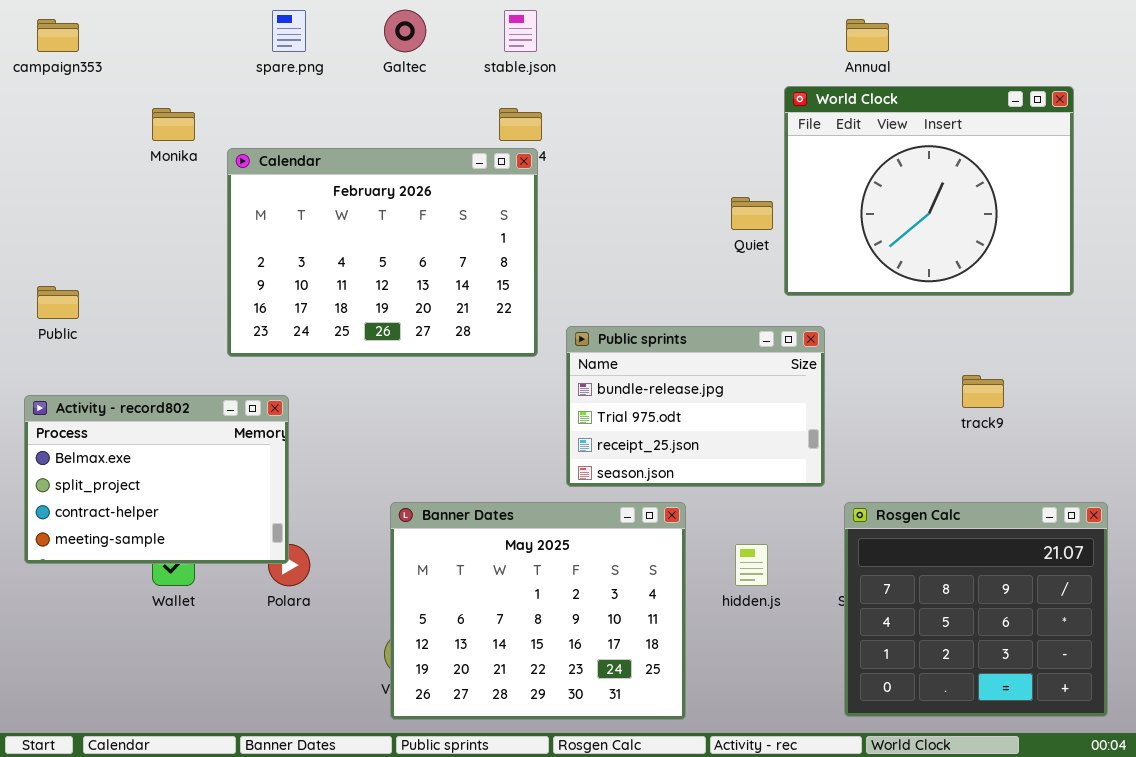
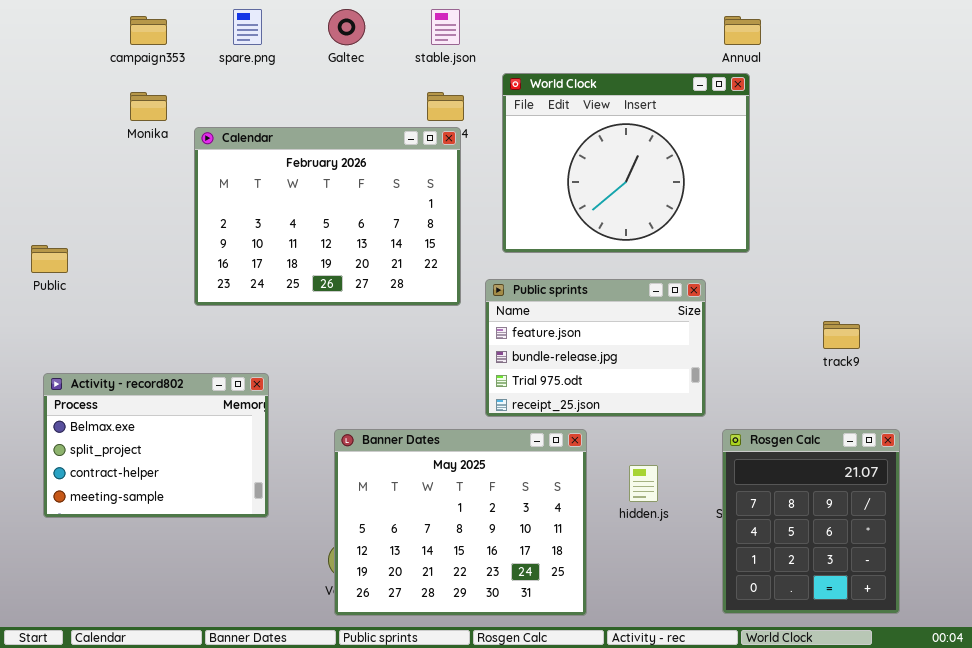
campaign353: [37,19,79,52] -> [130,16,167,45], moved
World Clock: [784,86,1074,296] -> [502,73,750,253], moved
Public sprints: [566,326,825,487] -> [485,279,706,417], scrolled up 1 row
Activity - record802: [24,395,289,564] -> [43,373,269,518], moved
Rosgen Calc: [844,502,1108,717] -> [722,429,900,614], resized

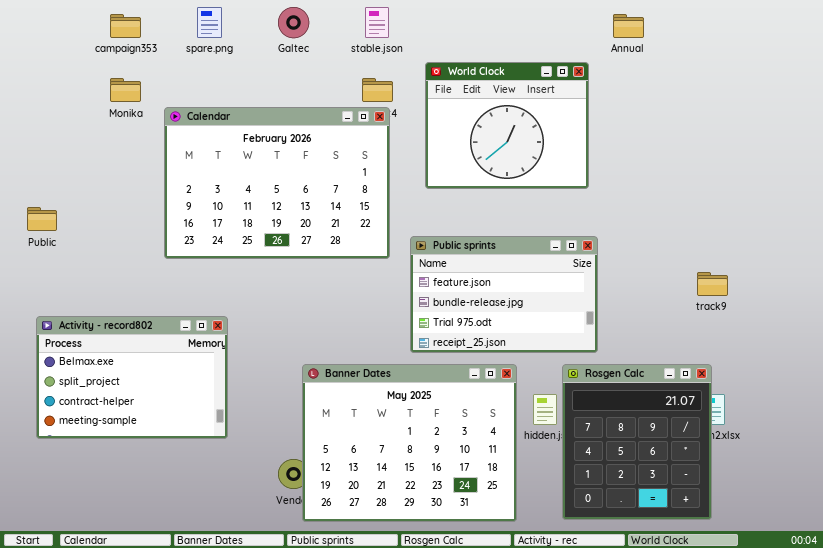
World Clock: [502,73,750,253] -> [425,62,589,189], resized
Banner Dates: [334,429,587,616] -> [302,364,517,522], moved
Rosgen Calc: [722,429,900,614] -> [562,364,712,520], moved

